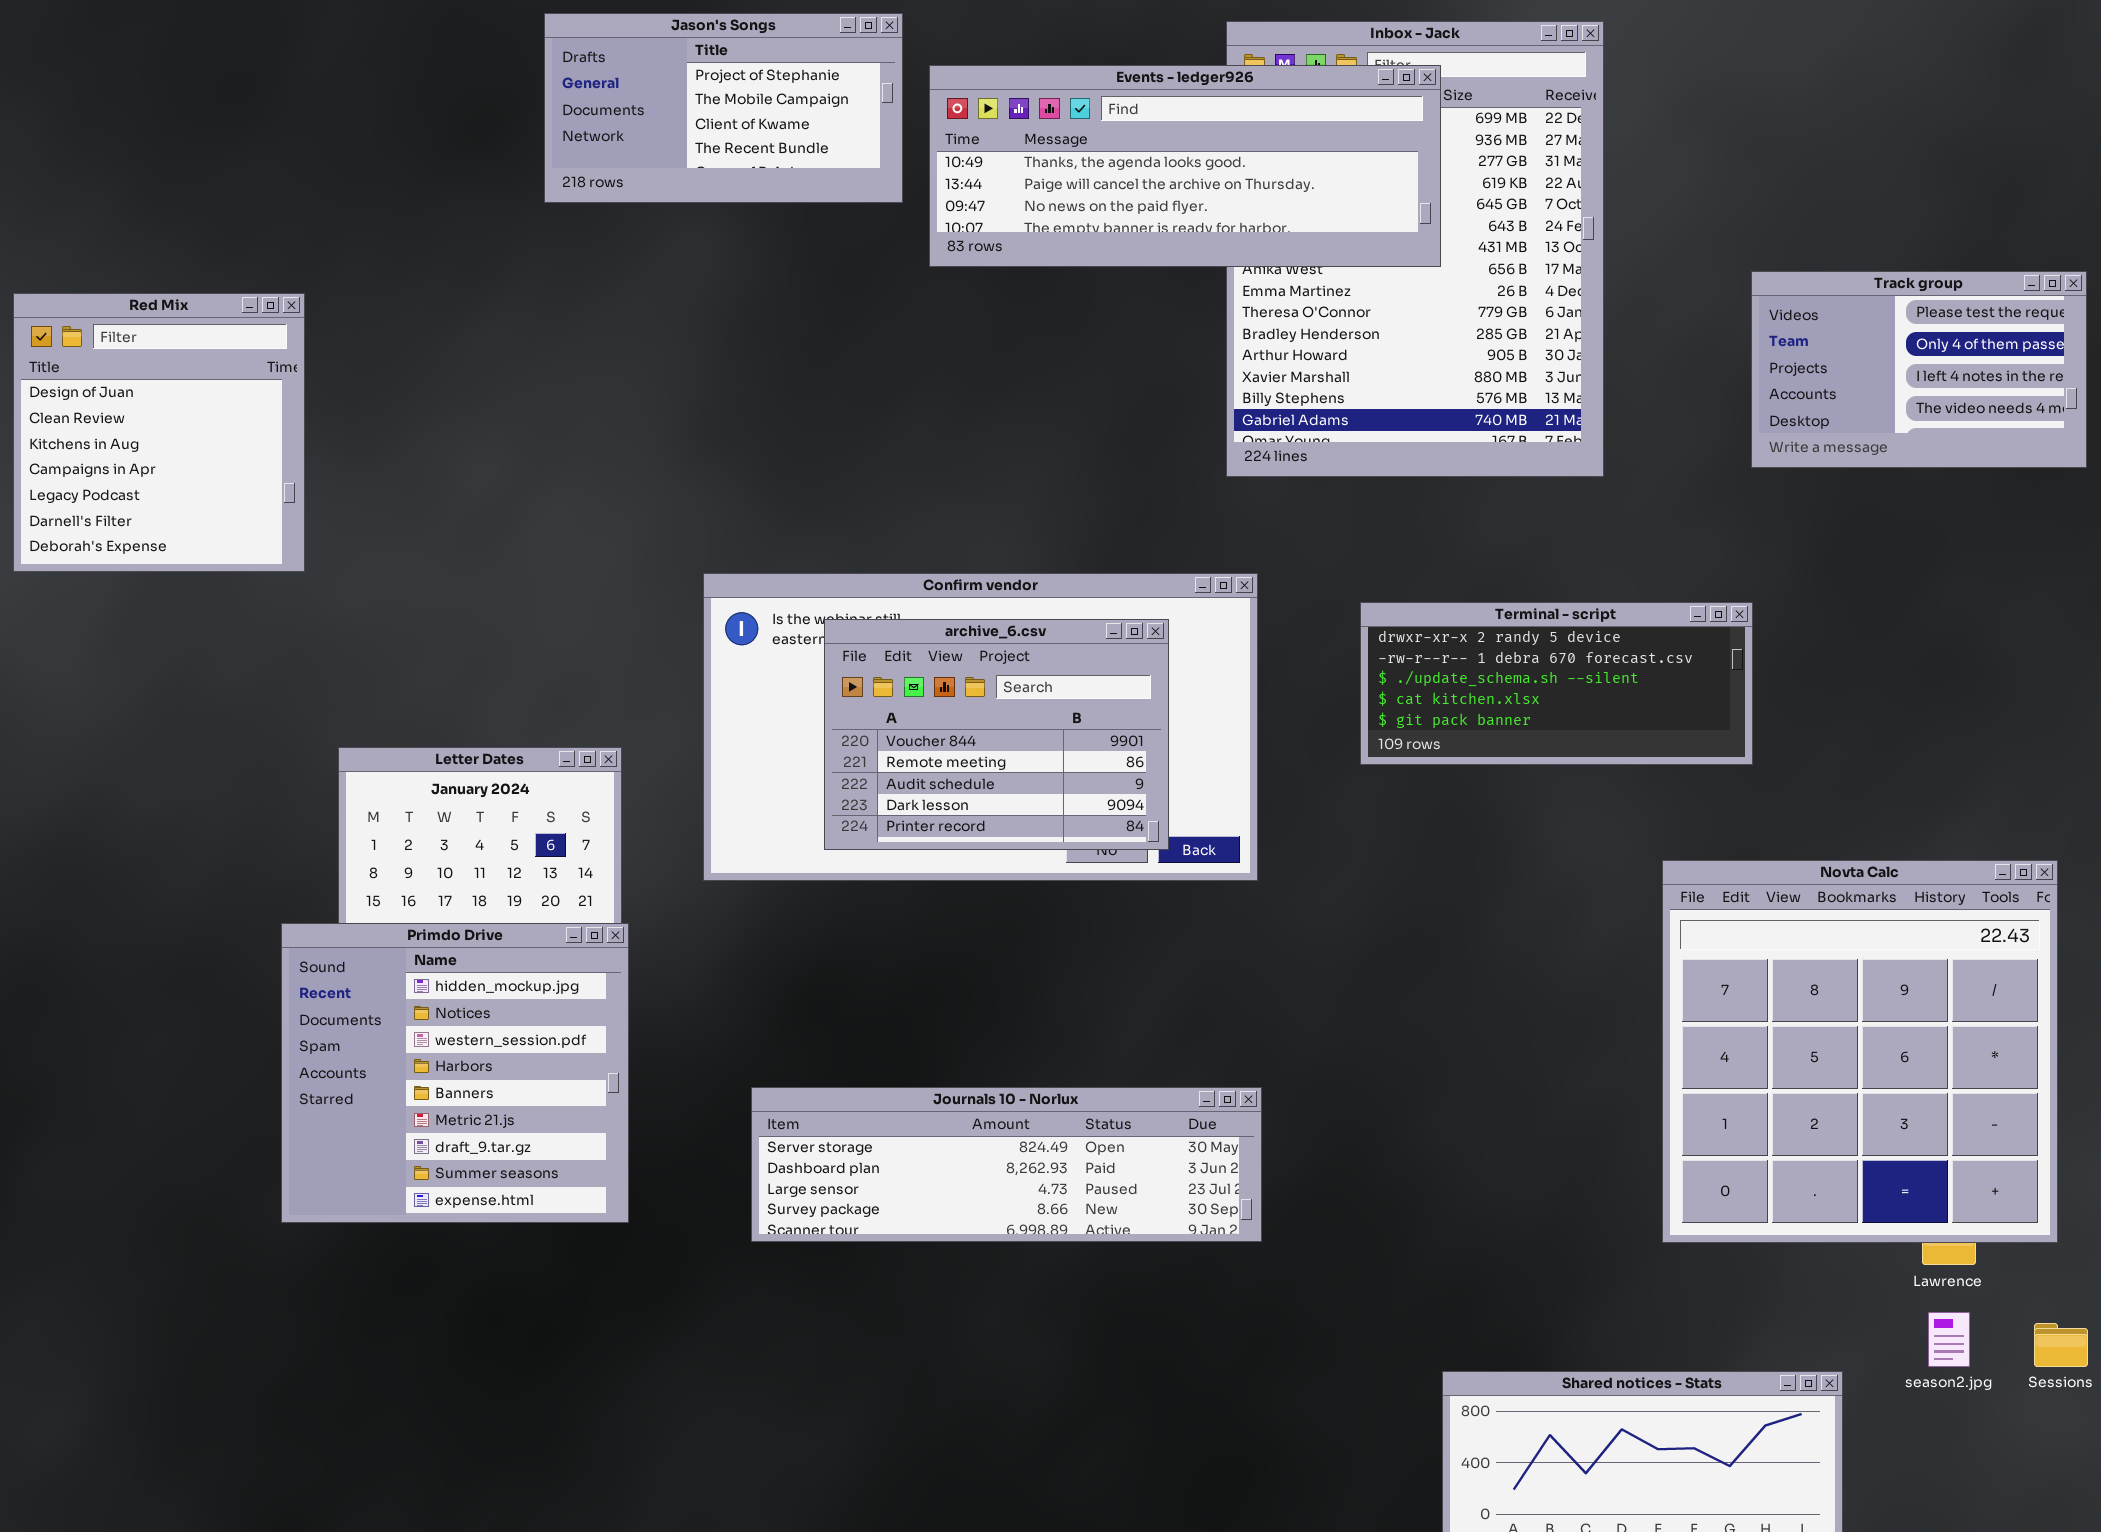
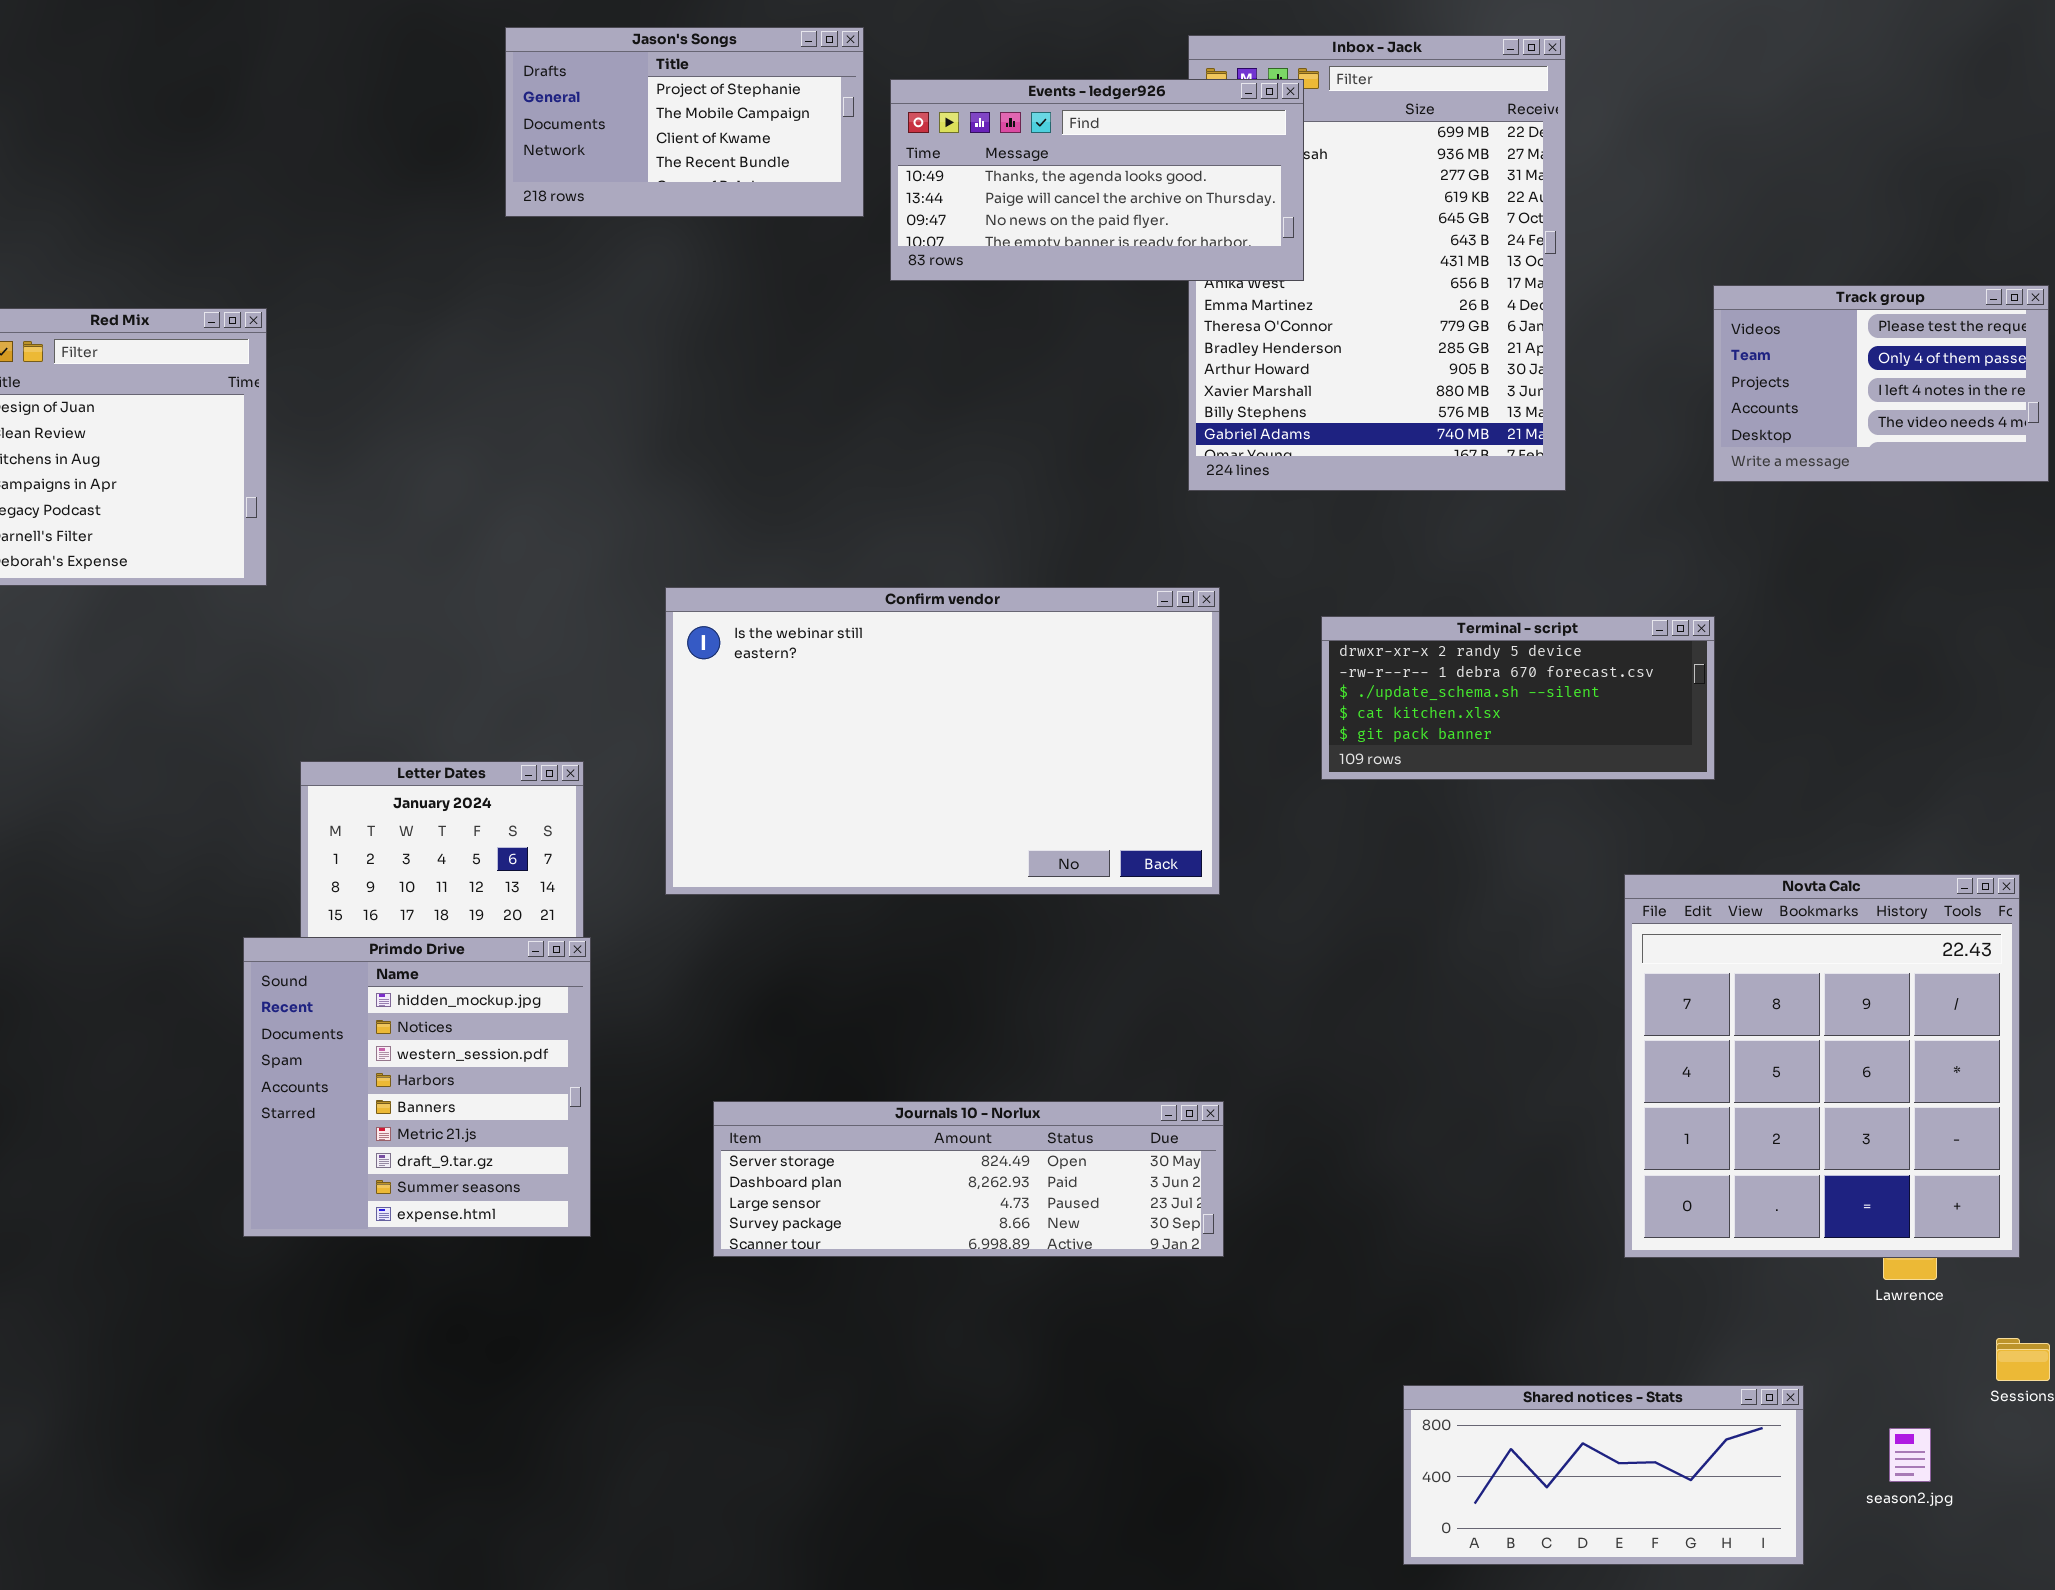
Events - ledger926: [929,65,1441,267] -> [890,79,1304,281], resized
archive_6.csv: [824,619,1169,850] -> none, closed
season2.jpg: [1928,1312,1970,1367] -> [1889,1428,1931,1482], moved

